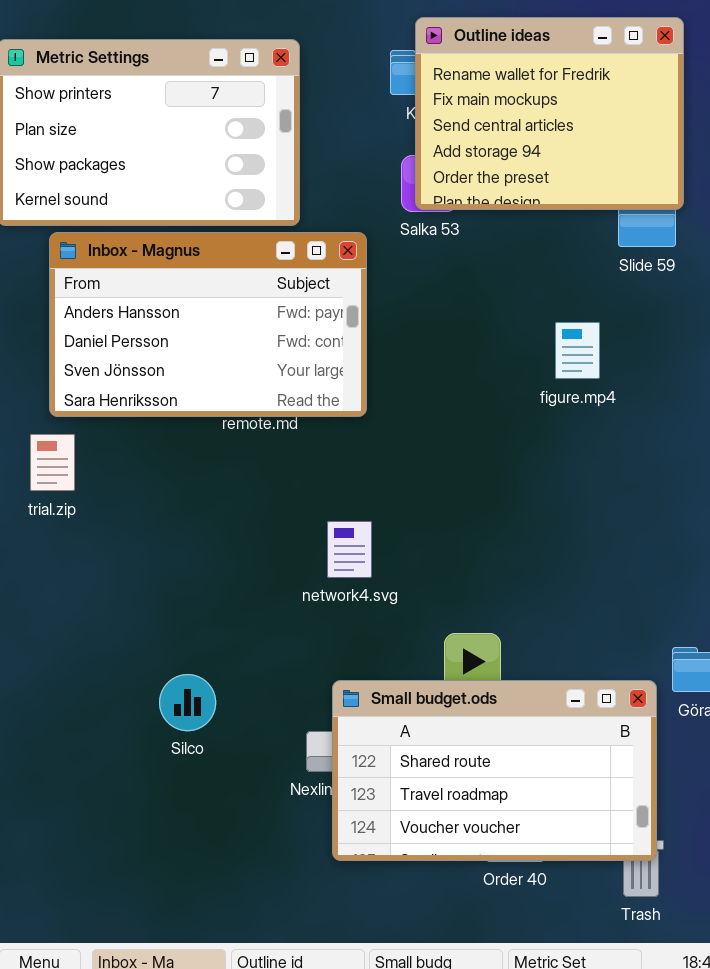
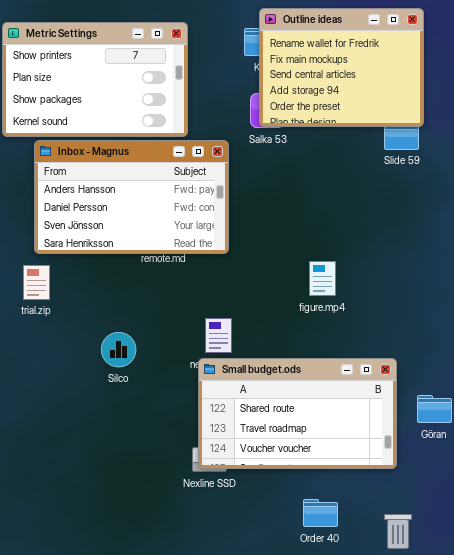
figure.mp4: [555,322,600,379] -> [309,261,336,296], moved
Silco: [159,674,216,731] -> [101,332,136,367], moved
Small budget.ods: [332,680,657,861] -> [198,358,397,469], moved

